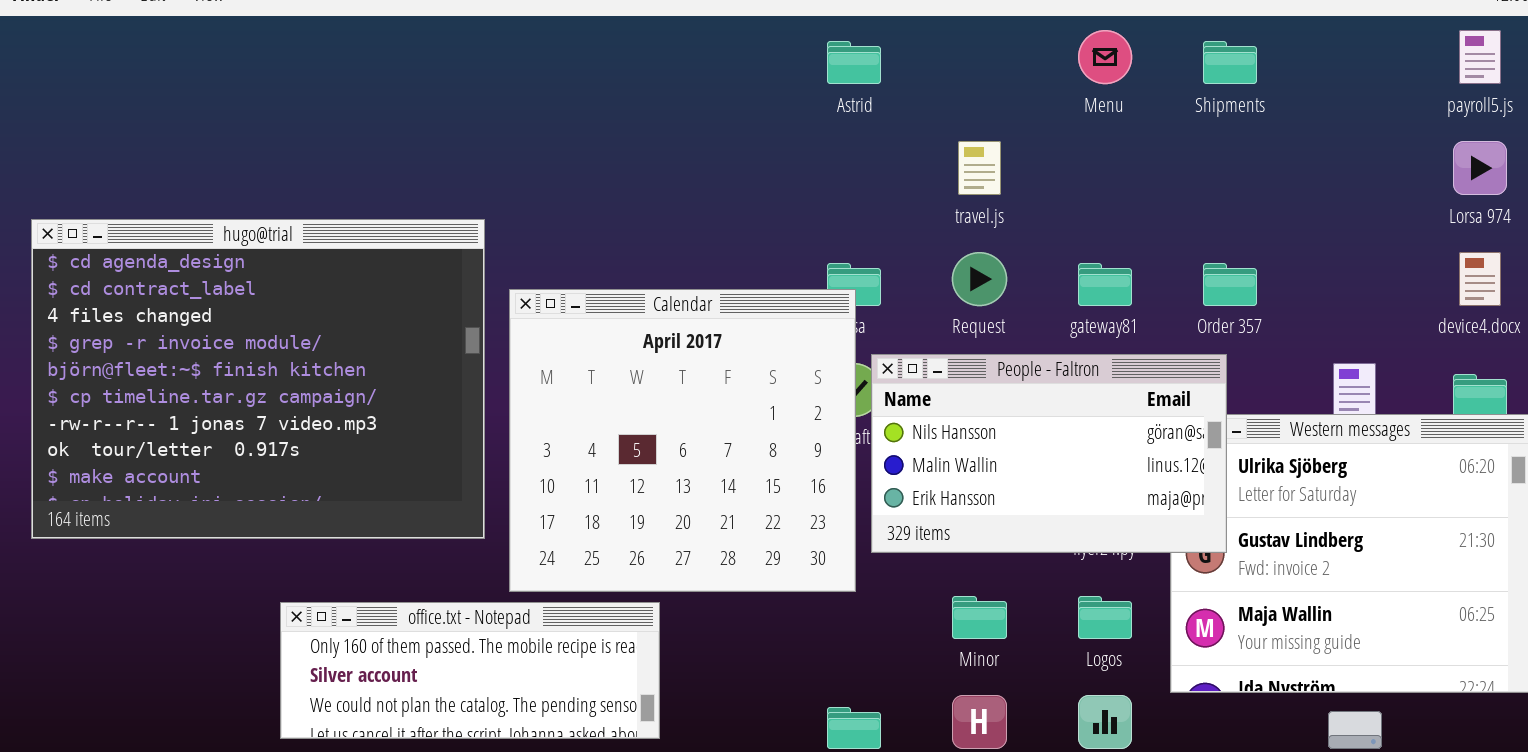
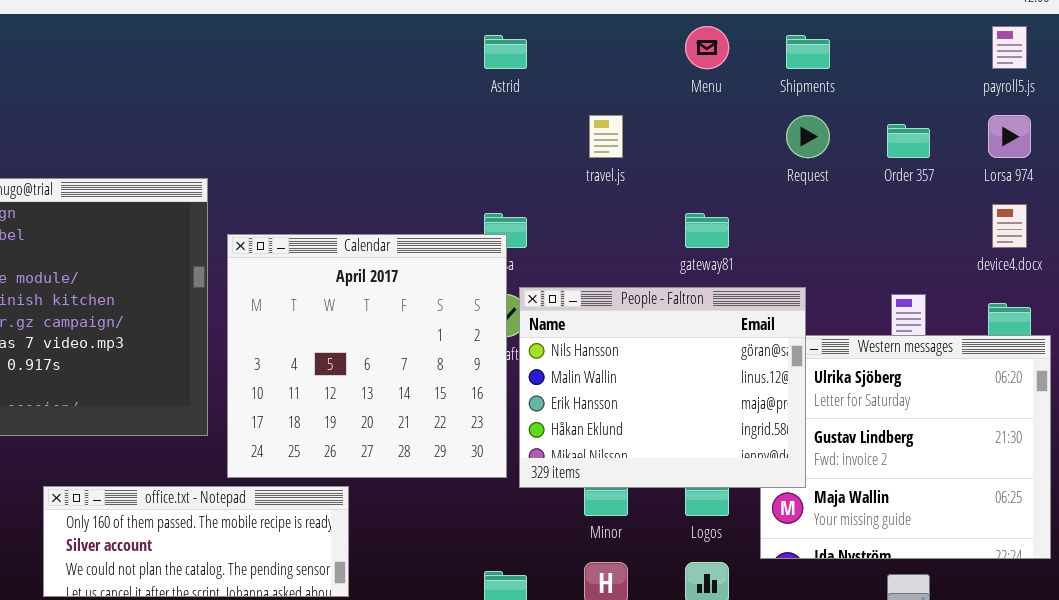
Request: [952,252,1007,306] -> [786,115,830,158], moved
Order 357: [1203,263,1257,306] -> [887,124,930,158], moved
People - Faltron: [871,354,1227,553] -> [519,287,806,488], resized

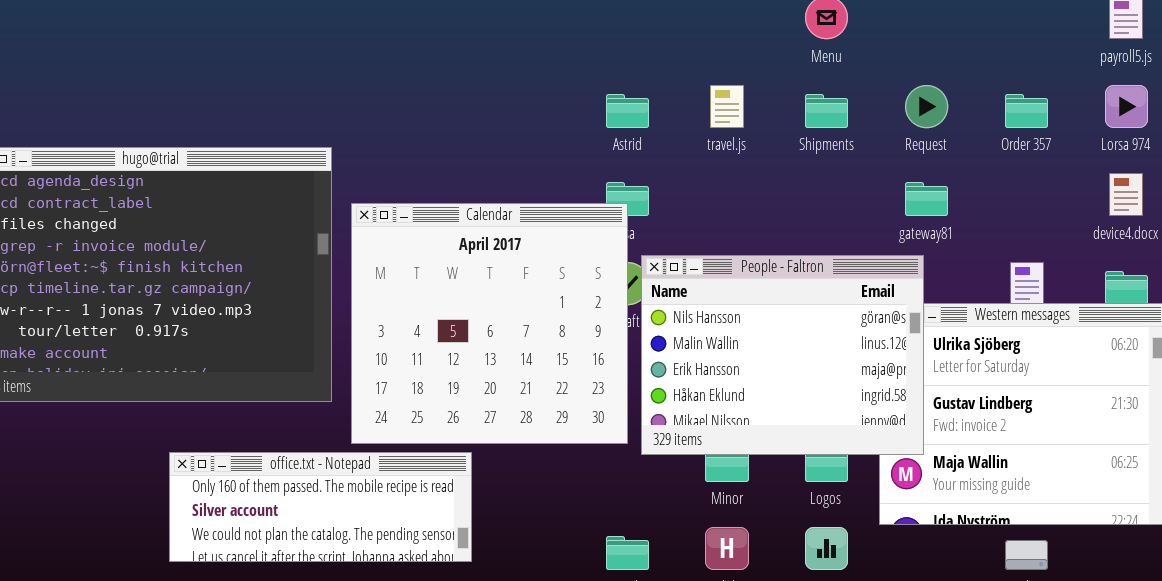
Astrid: [484,35,527,69] -> [606,94,649,128], moved
Shipments: [786,35,830,69] -> [805,94,848,128], moved
gateway81: [685,213,729,248] -> [905,182,948,216], moved

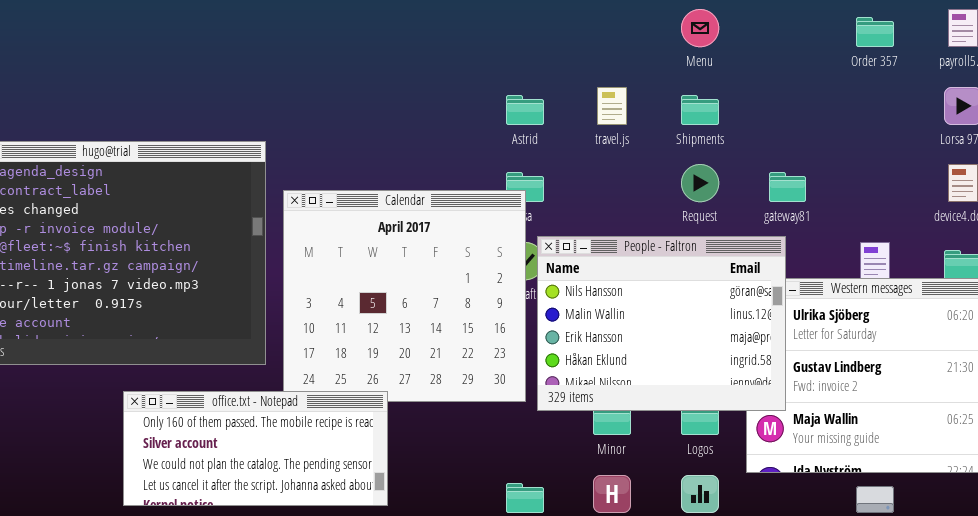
Request: [905,85,948,128] -> [681,164,719,202], moved
Order 357: [1005,94,1048,128] -> [856,17,894,47], moved
office.txt - Notepad: [169,452,472,562] -> [123,391,388,506], resized

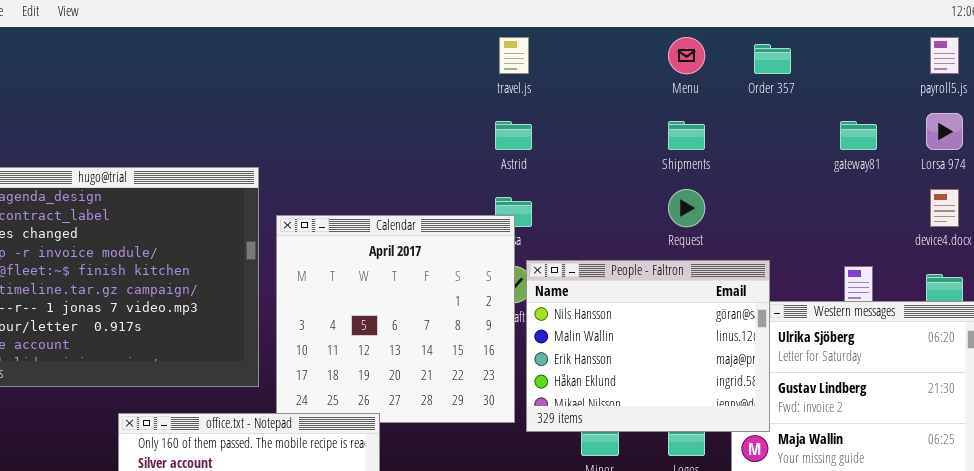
Order 357: [856,17,894,47] -> [754,44,791,74], moved
travel.js: [597,87,627,125] -> [499,37,529,74], moved
gateway81: [769,172,806,202] -> [840,121,877,150], moved

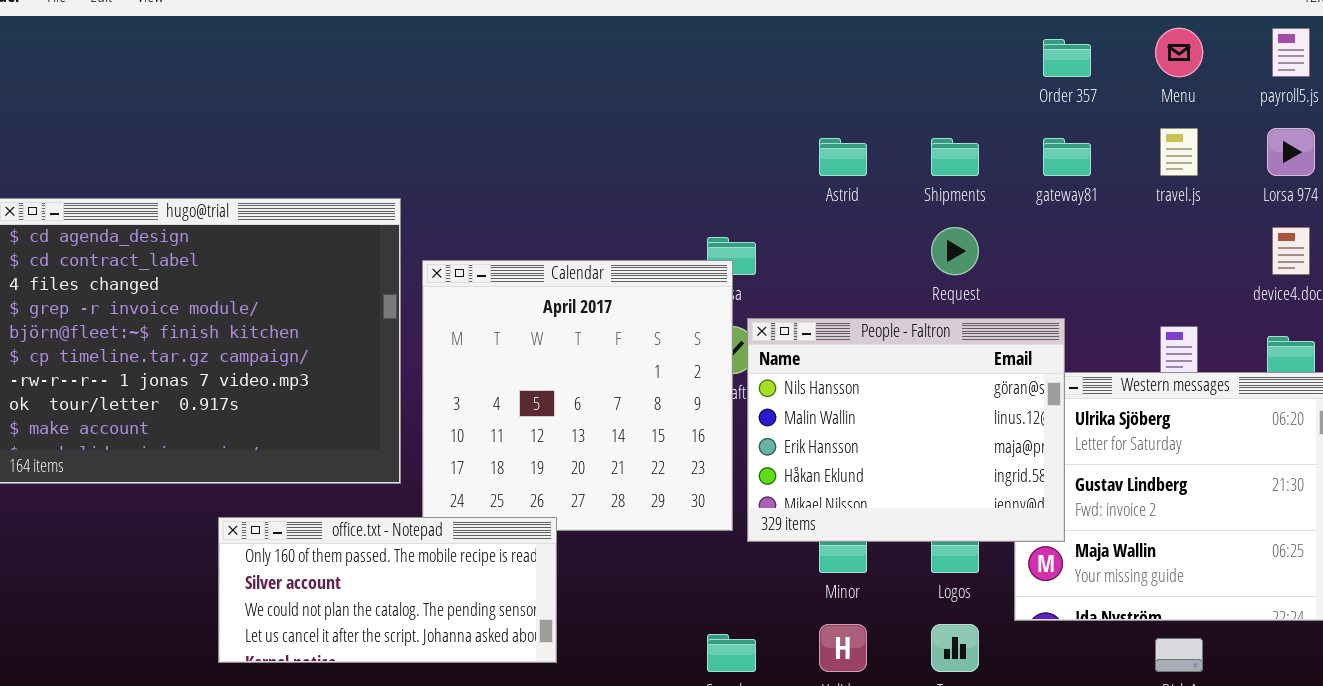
travel.js: [499,37,529,74] -> [1160,128,1198,176], moved
Menu: [668,37,705,74] -> [1155,28,1203,77], moved
Astrid: [495,121,532,150] -> [819,138,867,176], moved
gateway81: [840,121,877,150] -> [1043,138,1091,176], moved

